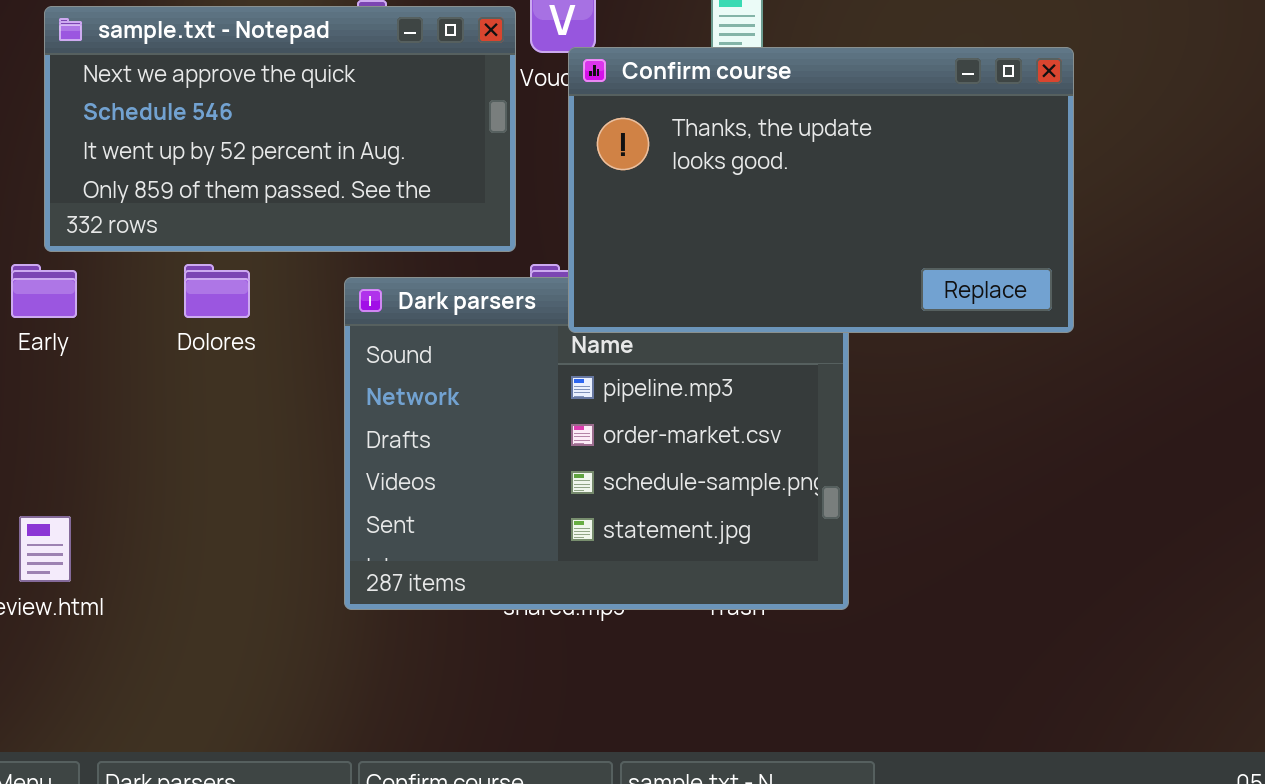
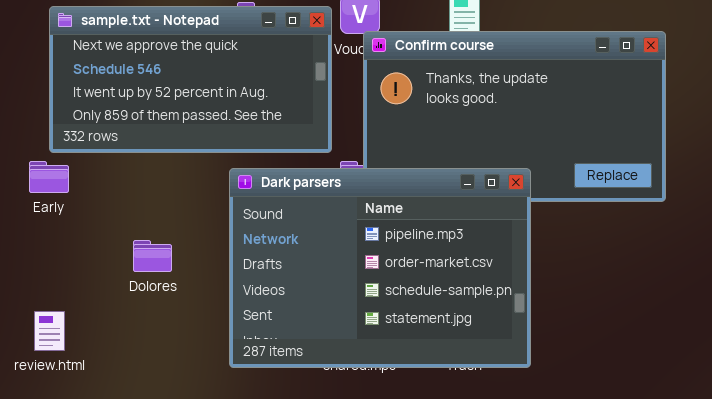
Dolores: [184,264,250,318] -> [133,240,172,272], moved
Dark parsers: [344,277,849,610] -> [229,168,531,368], raised

